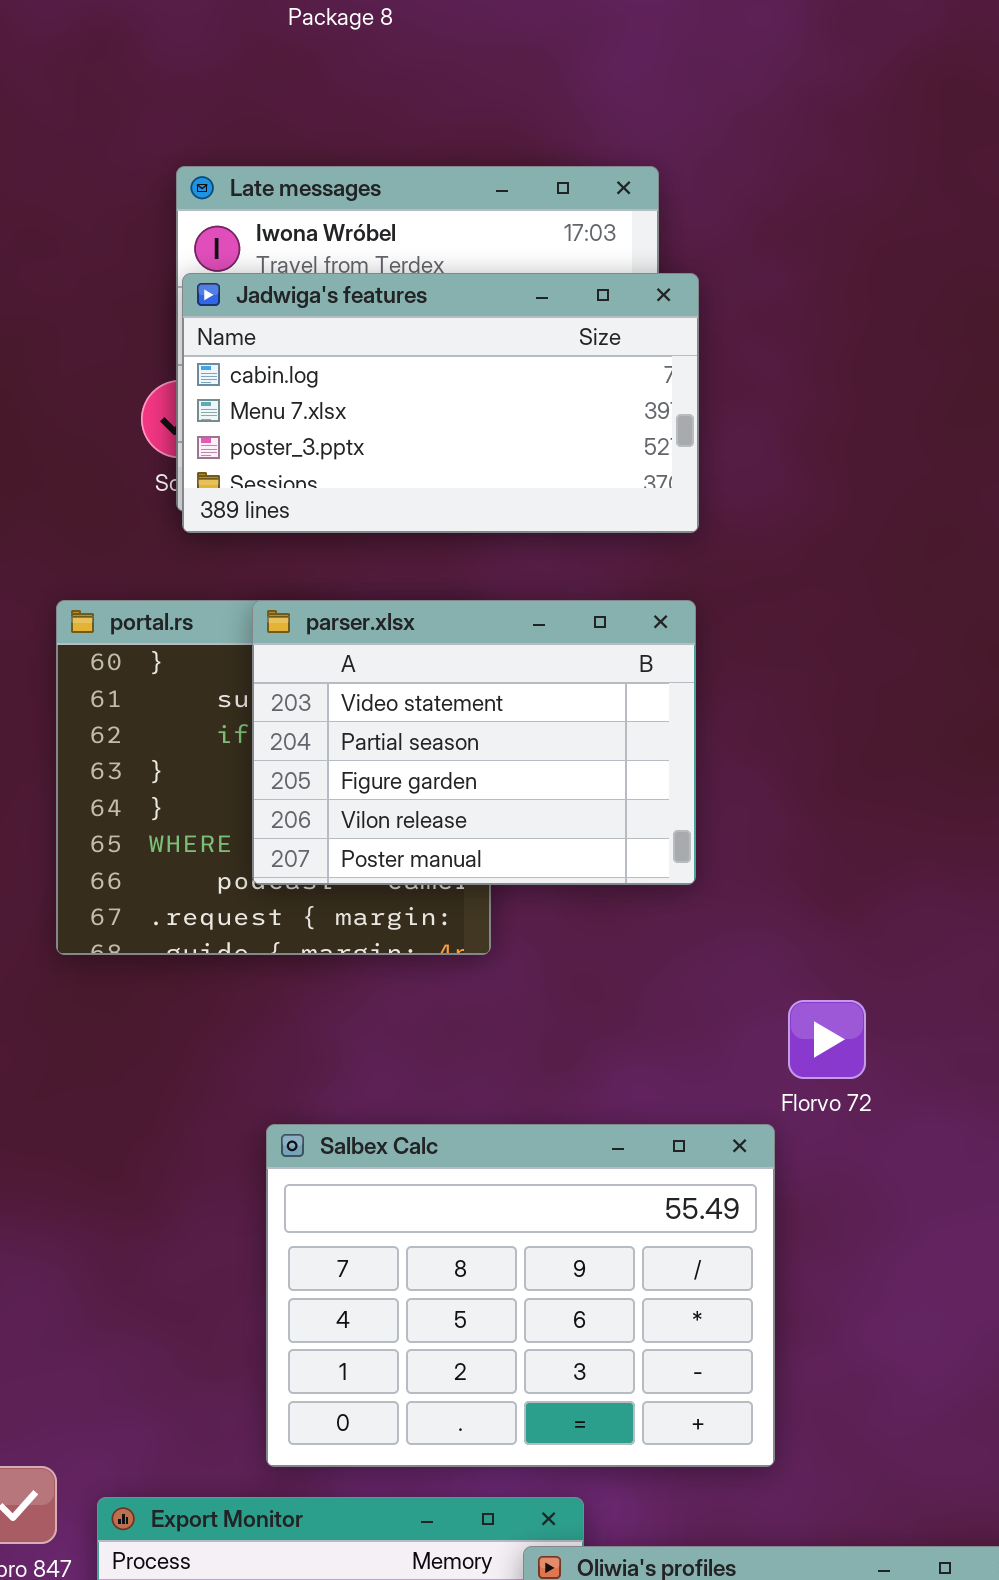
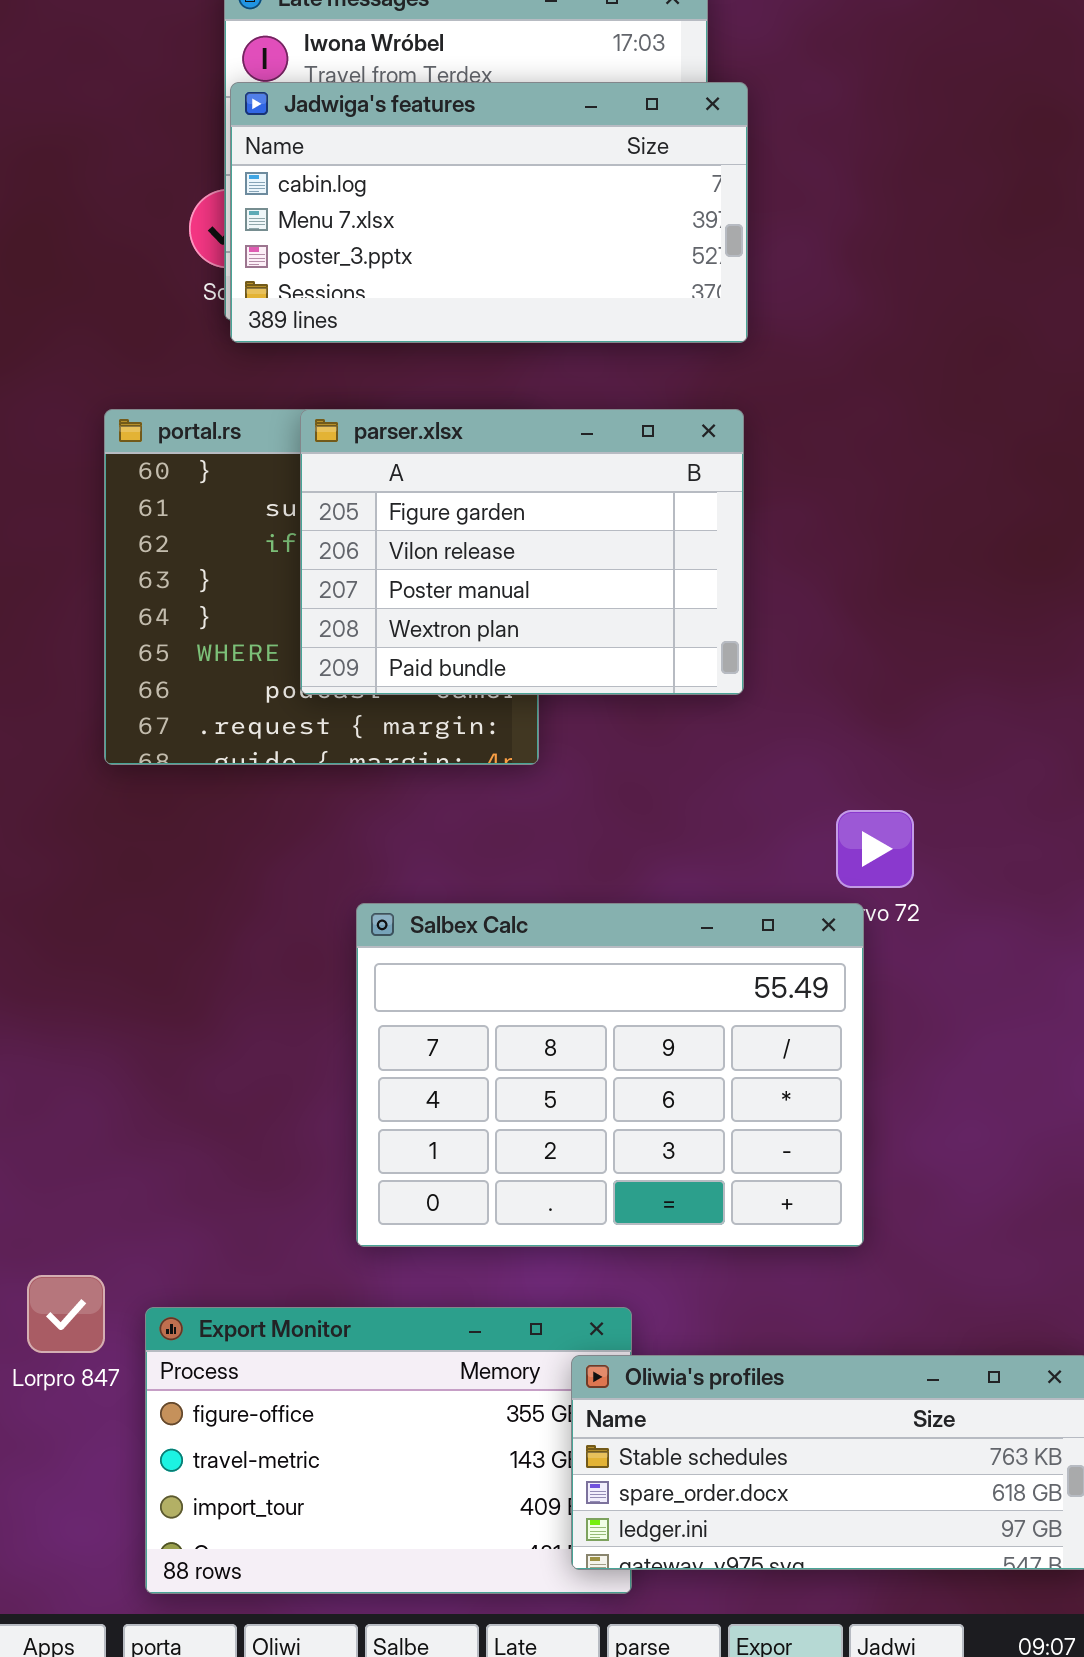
parser.xlsx: [252,600,696,885] -> [300,409,744,695], scrolled down 2 rows
Salbex Calc: [266,1124,775,1467] -> [356,903,864,1247], moved

